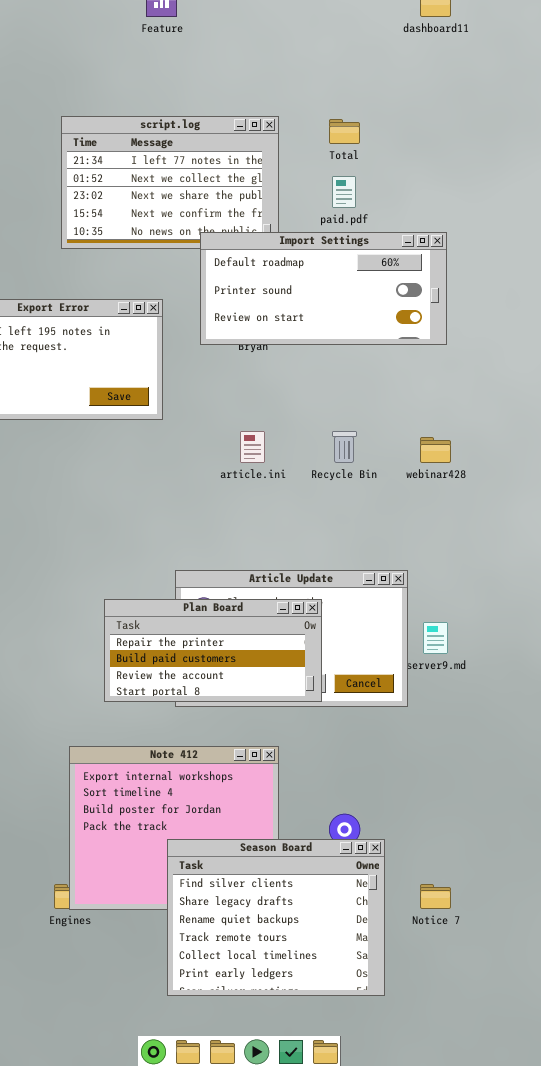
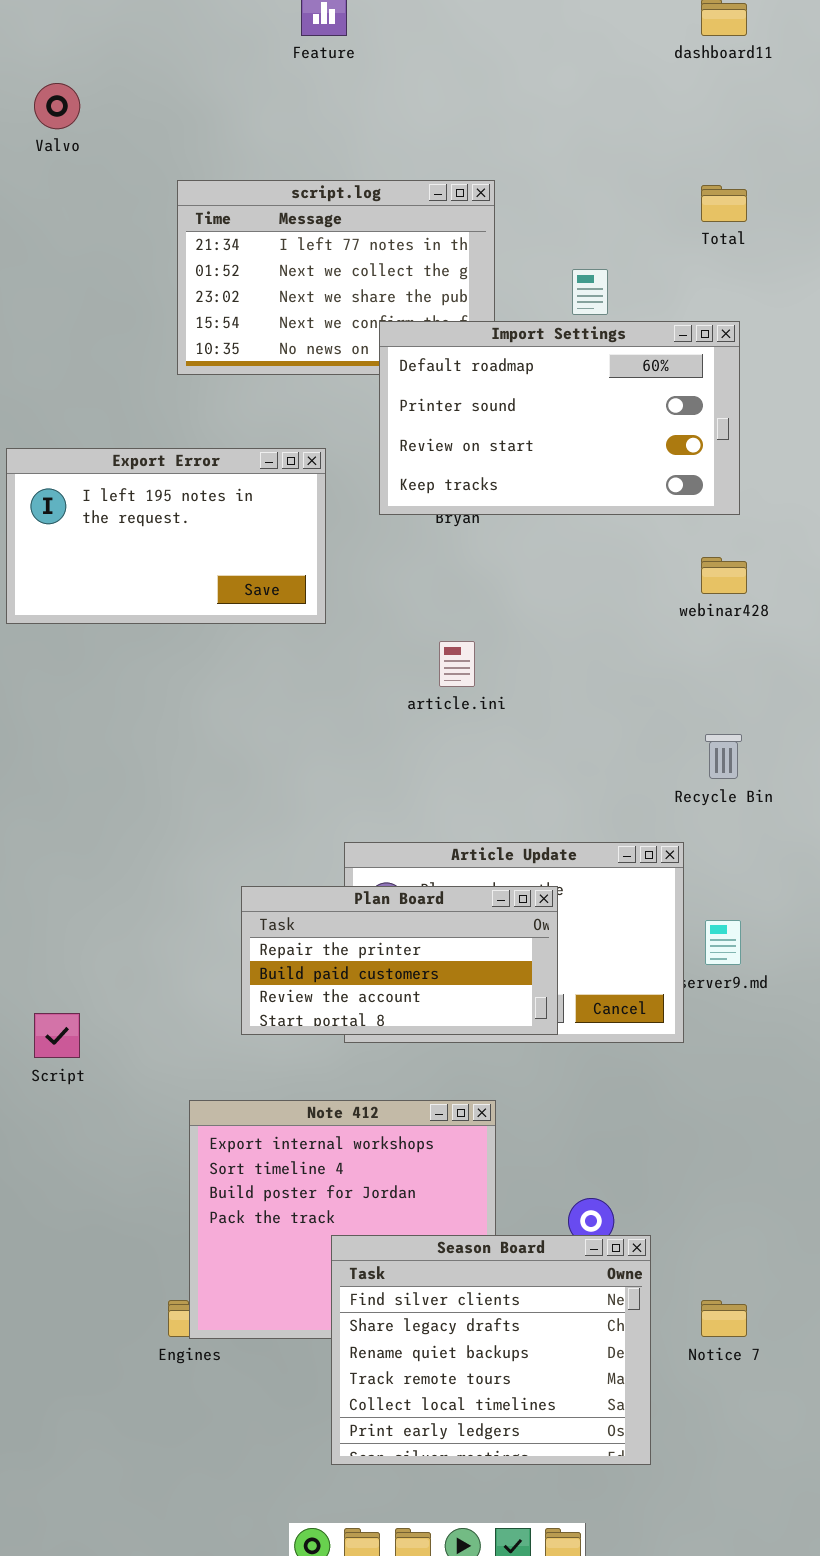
Total: [329,119,360,144] -> [701,185,747,222], moved
Import Settings: [200,232,447,345] -> [379,321,740,515], resized
Recycle Bin: [332,431,357,463] -> [705,734,742,779], moved
webinar428: [420,437,451,463] -> [701,557,747,594], moved

